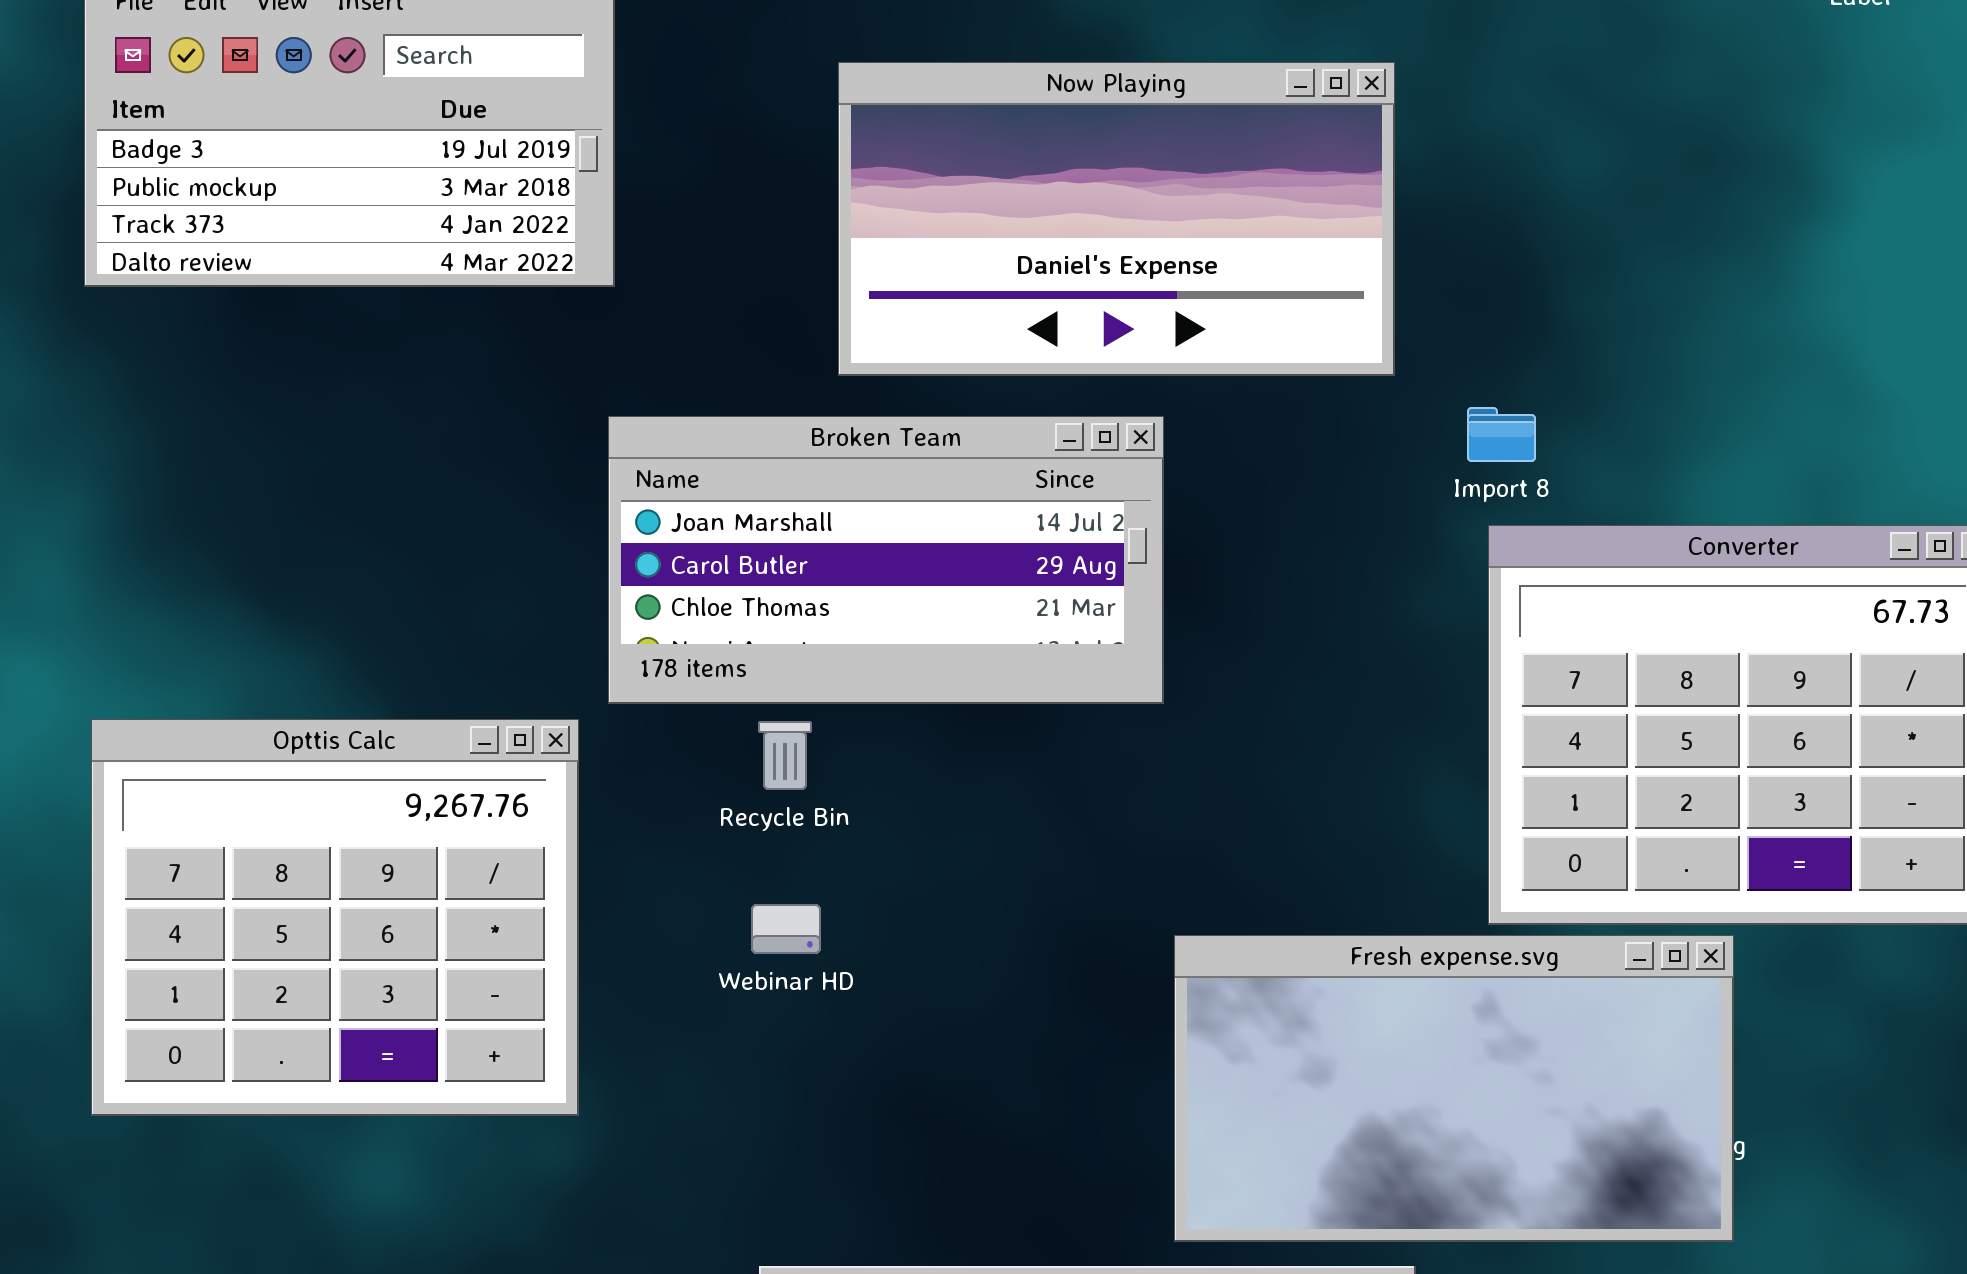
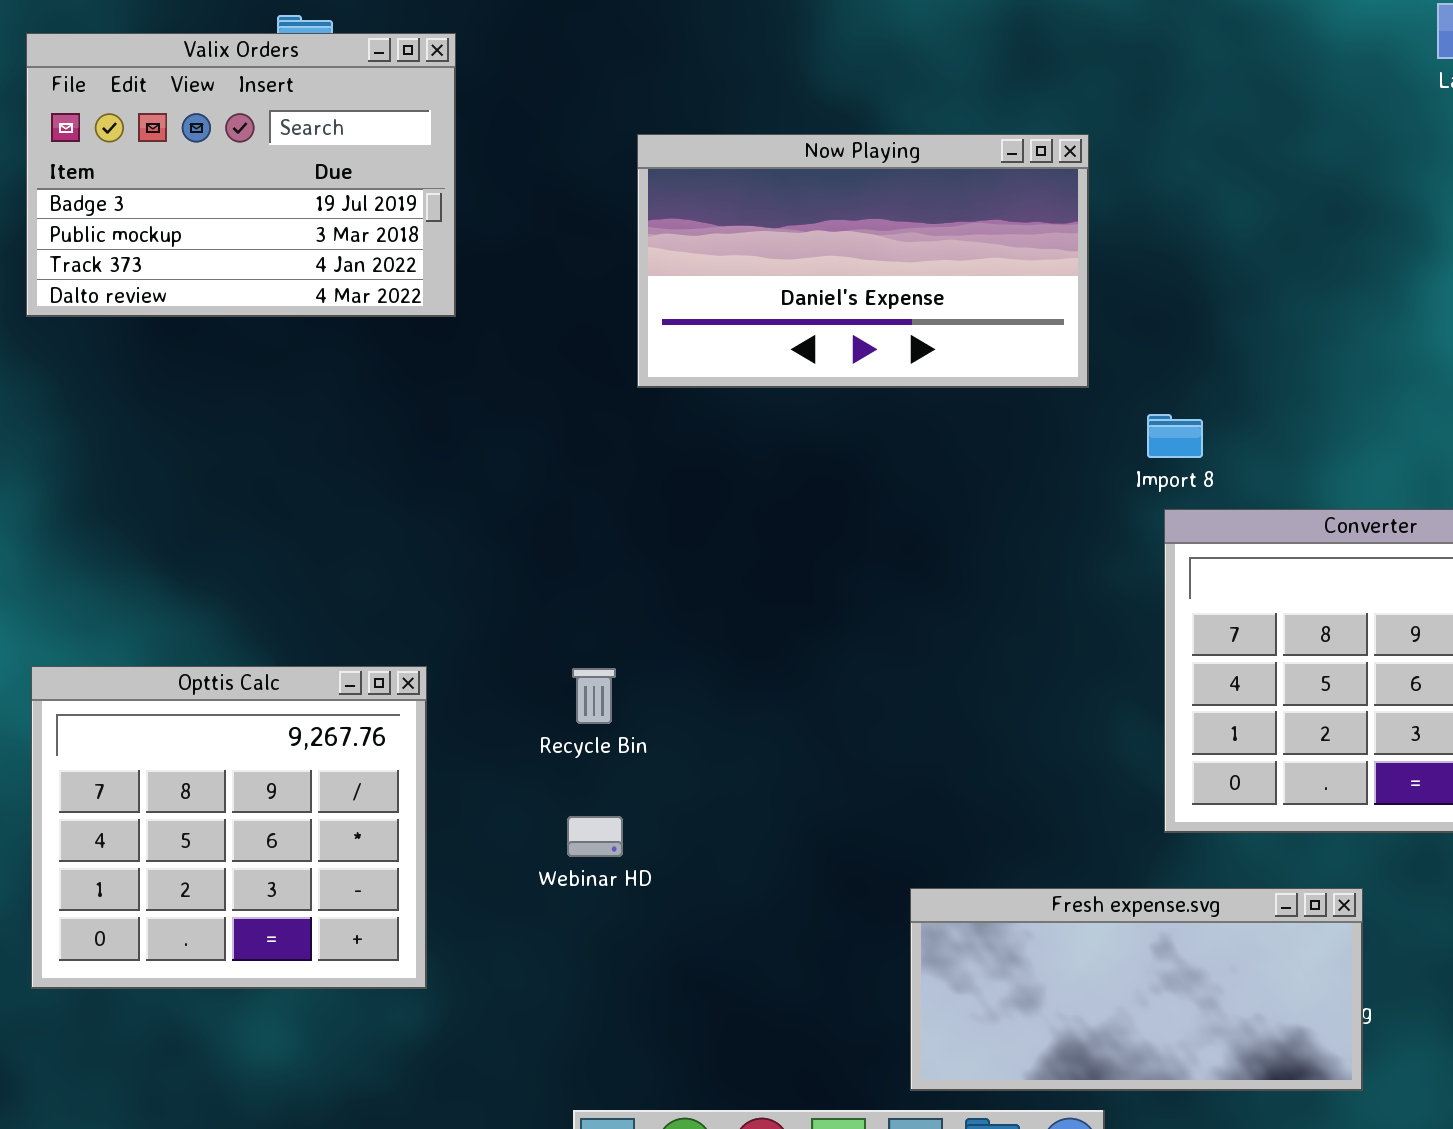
Broken Team: [608,416,1164,704] -> none, closed
Fresh expense.svg: [1174,935,1734,1242] -> [910,888,1363,1091], resized

